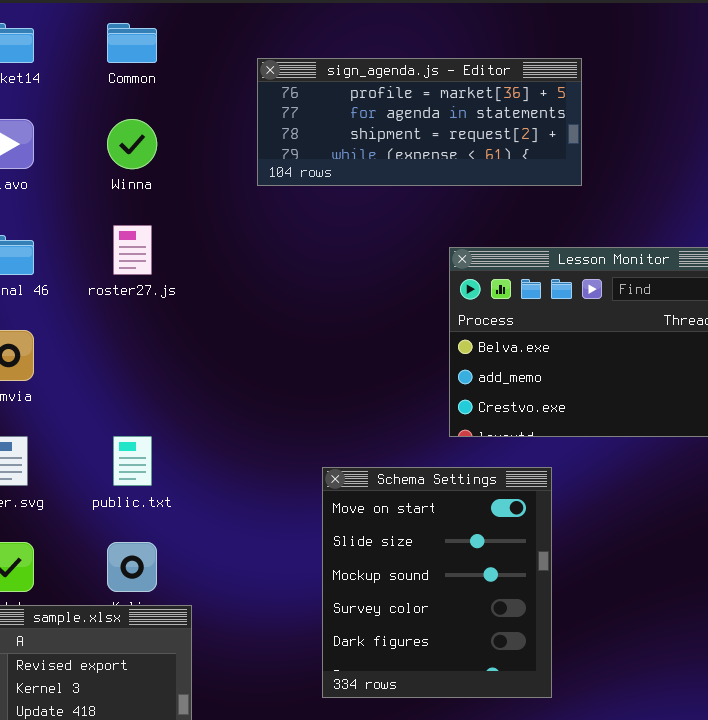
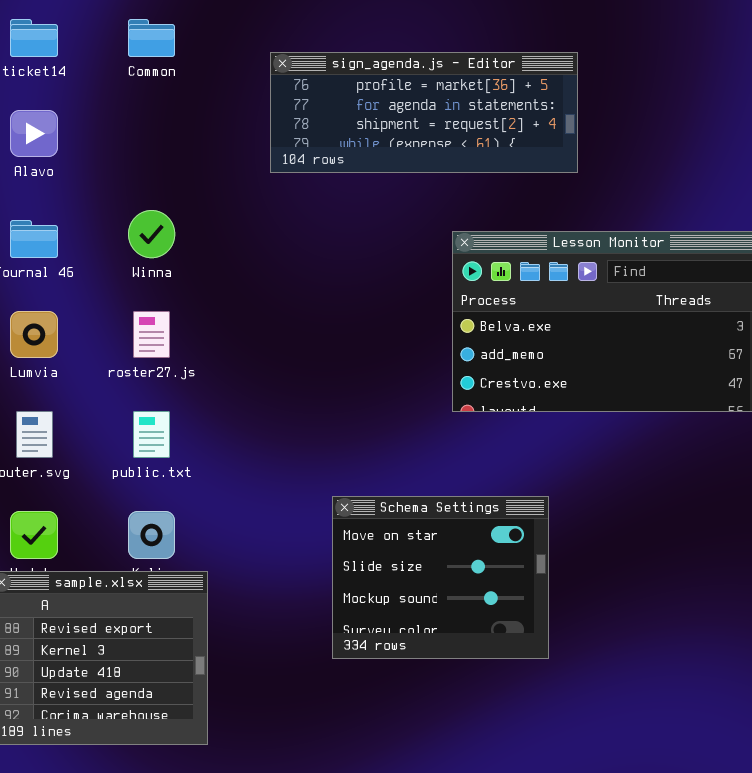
Winna: [107,119,157,169] -> [128,210,175,258], moved
roster27.js: [113,225,152,275] -> [133,311,170,358], moved
Schema Settings: [322,467,552,698] -> [332,496,549,659], resized

